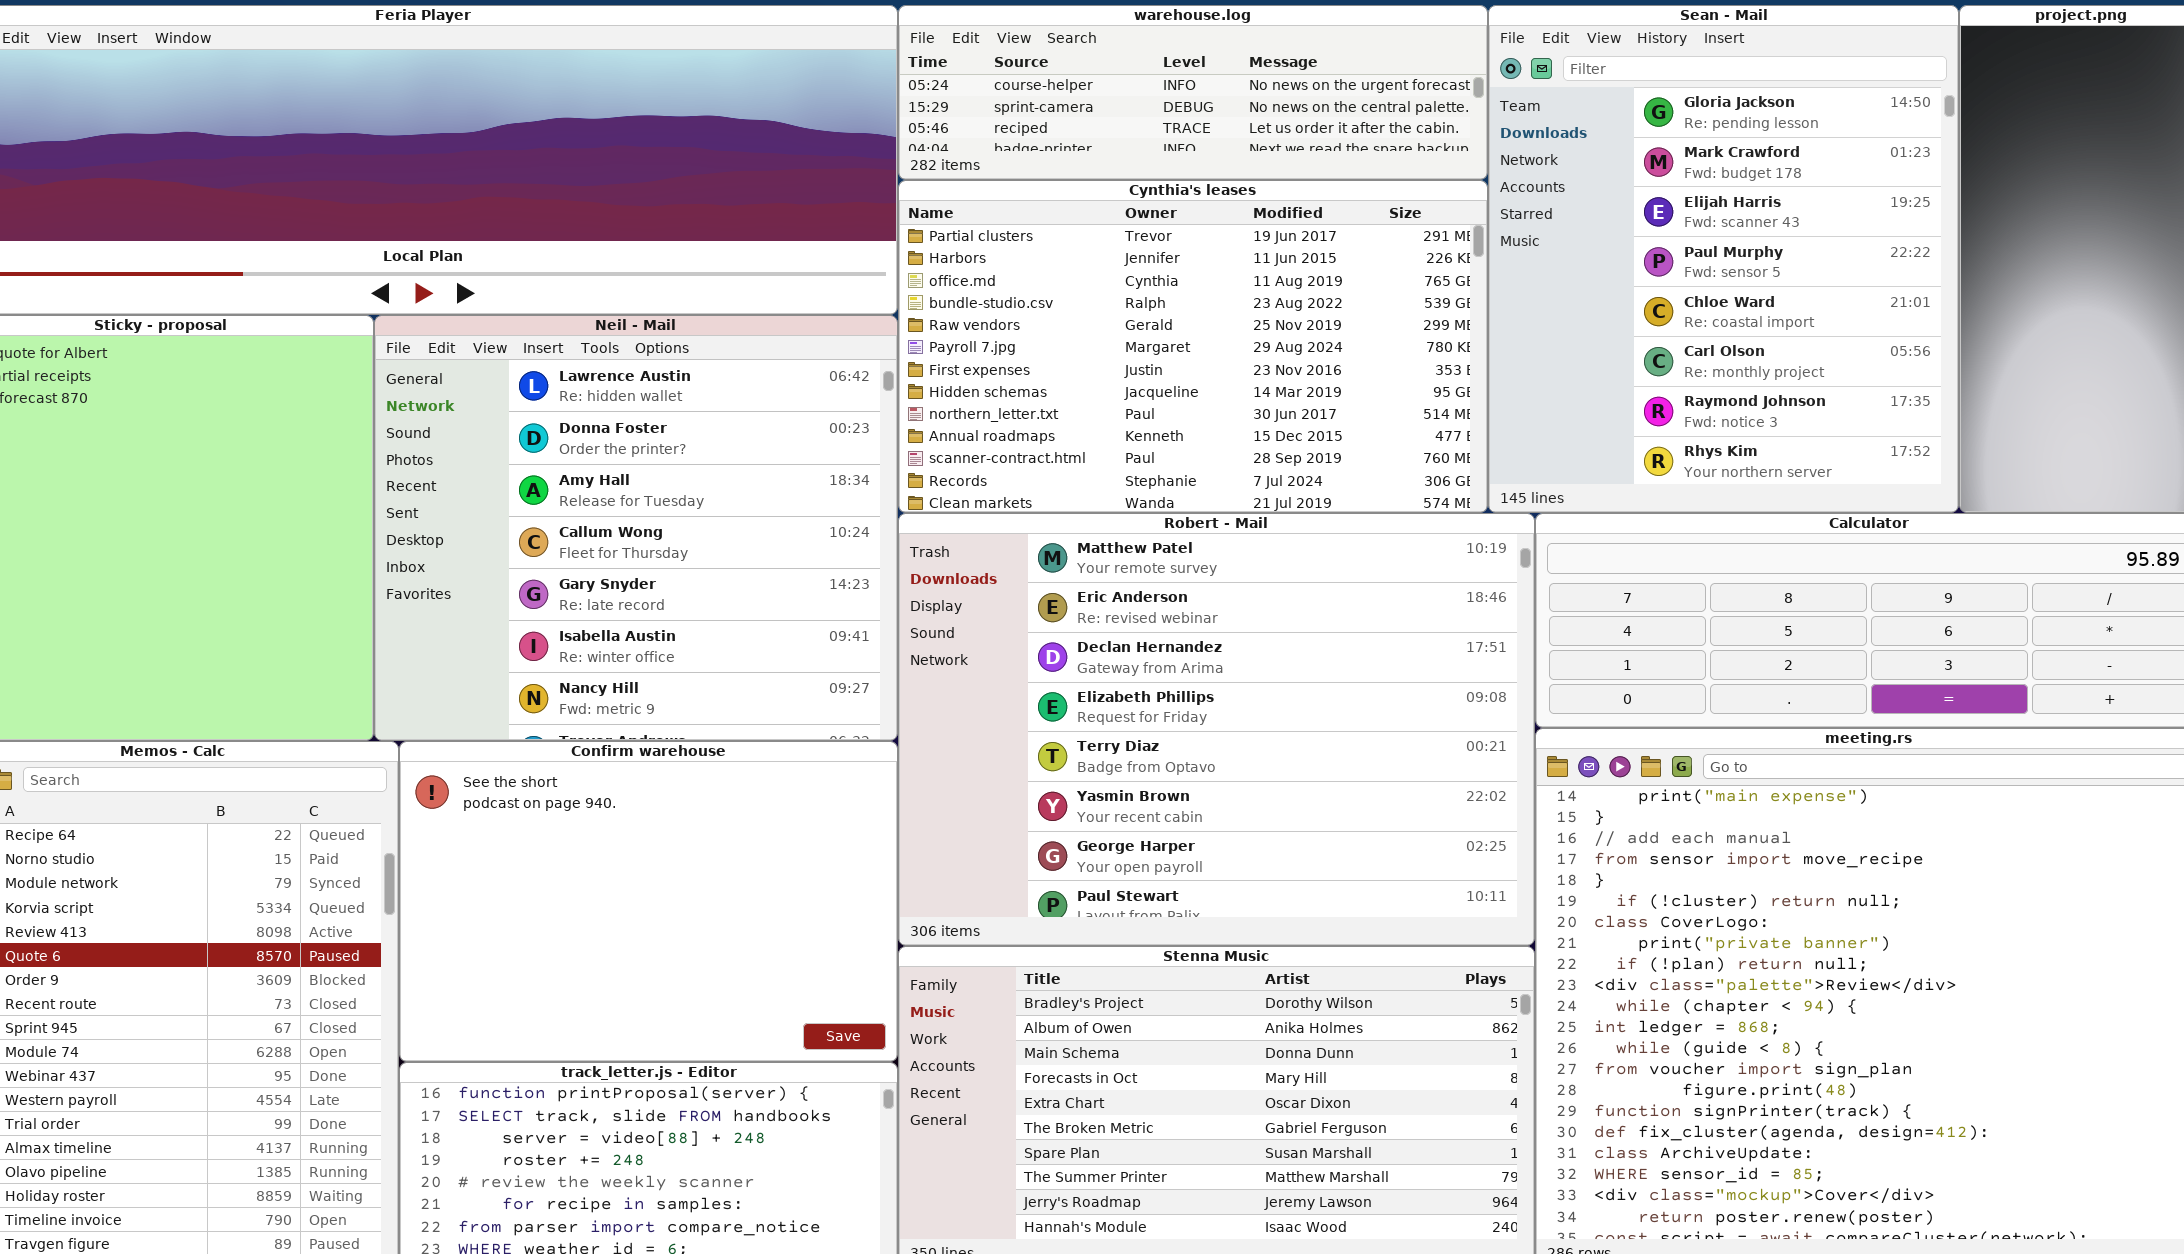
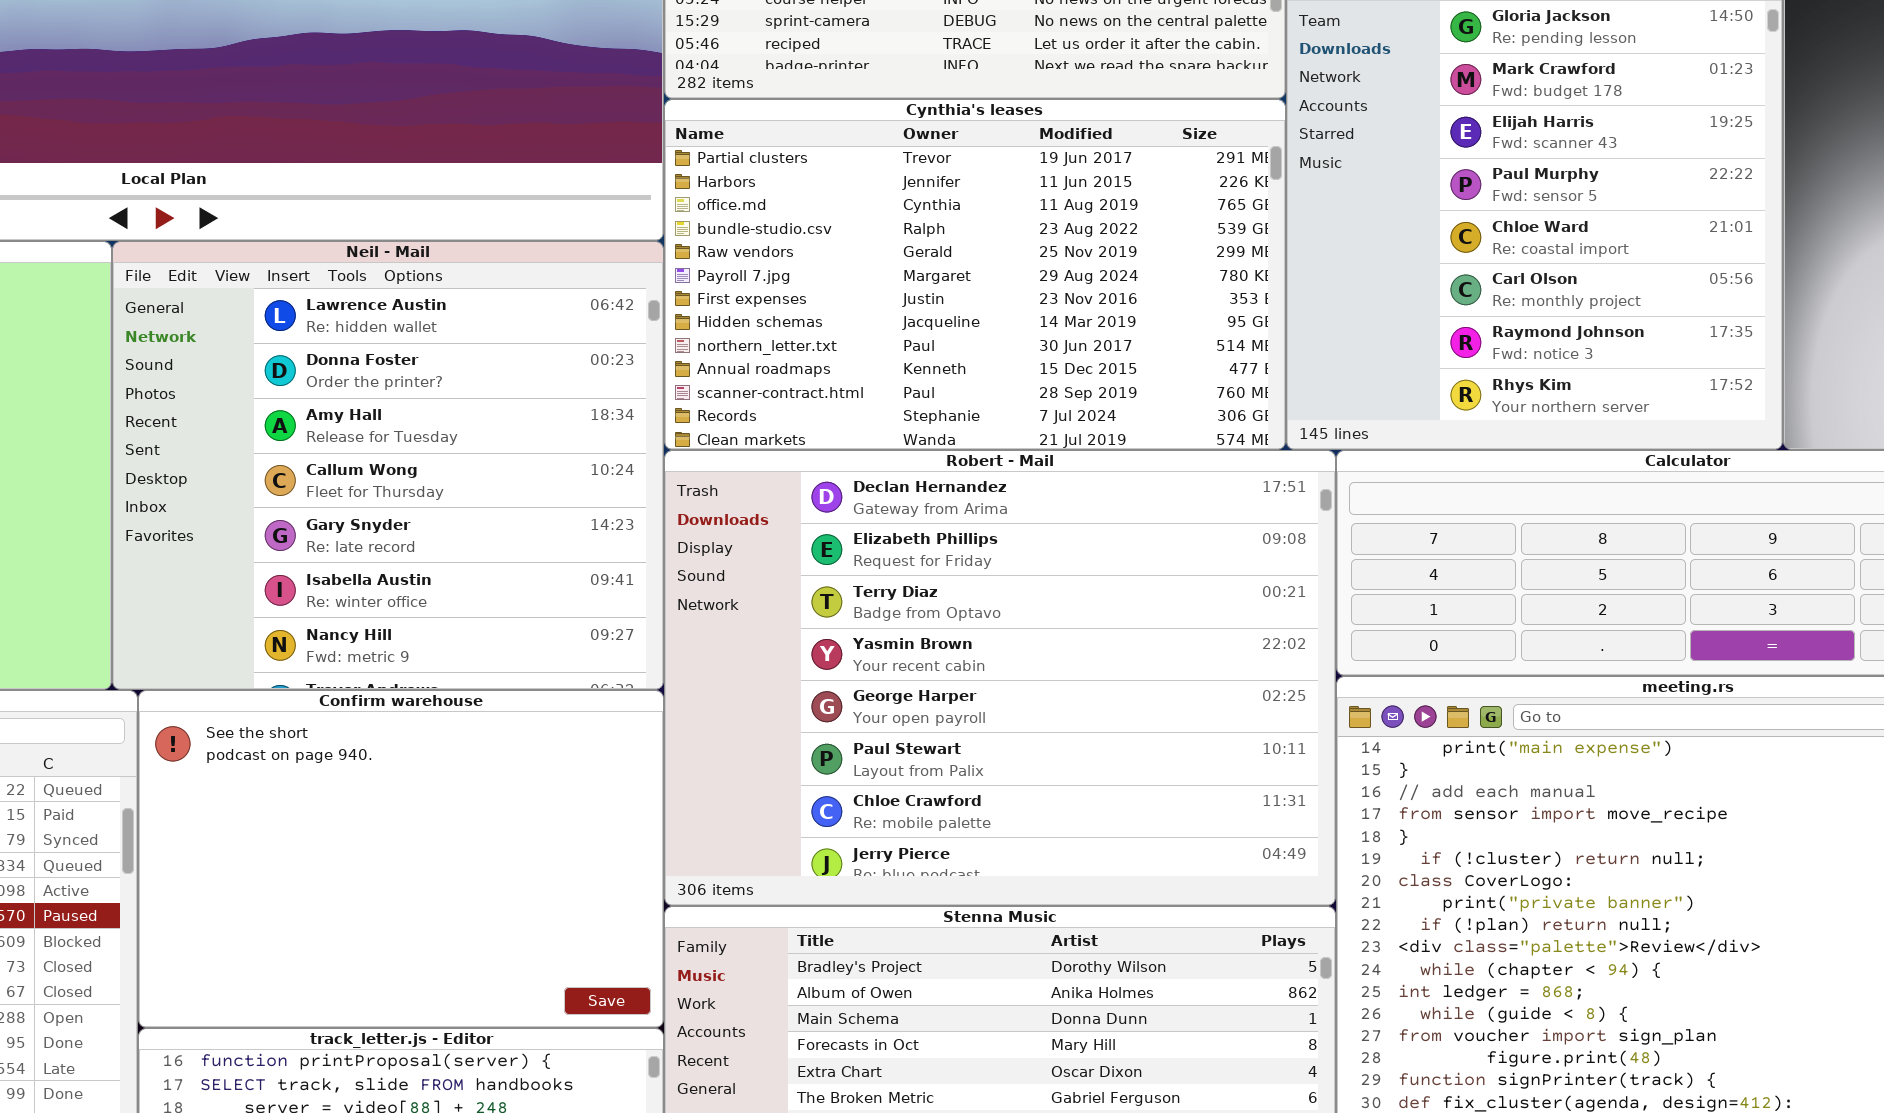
Robert - Mail: [898,513,1535,946] -> [664,450,1336,906], scrolled down 2 rows

